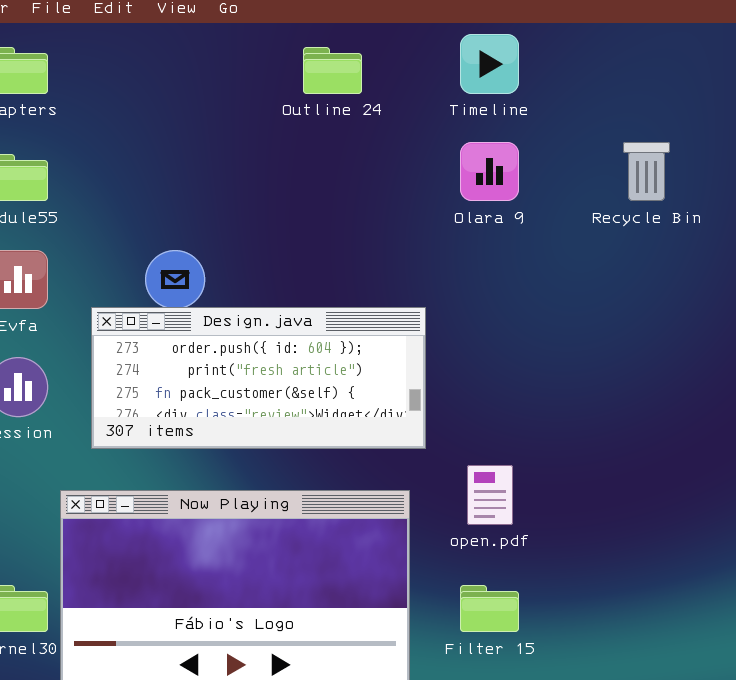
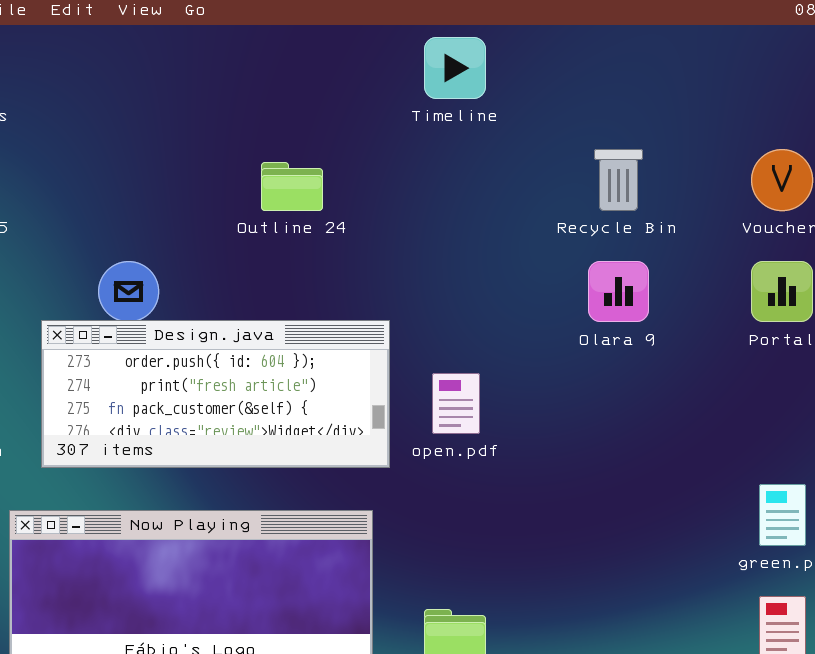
Outline 24: [303,47,362,94] -> [261,162,323,211], moved
Olara 9: [460,142,519,201] -> [588,261,649,322], moved
open.pdf: [467,465,513,525] -> [432,373,480,434], moved

